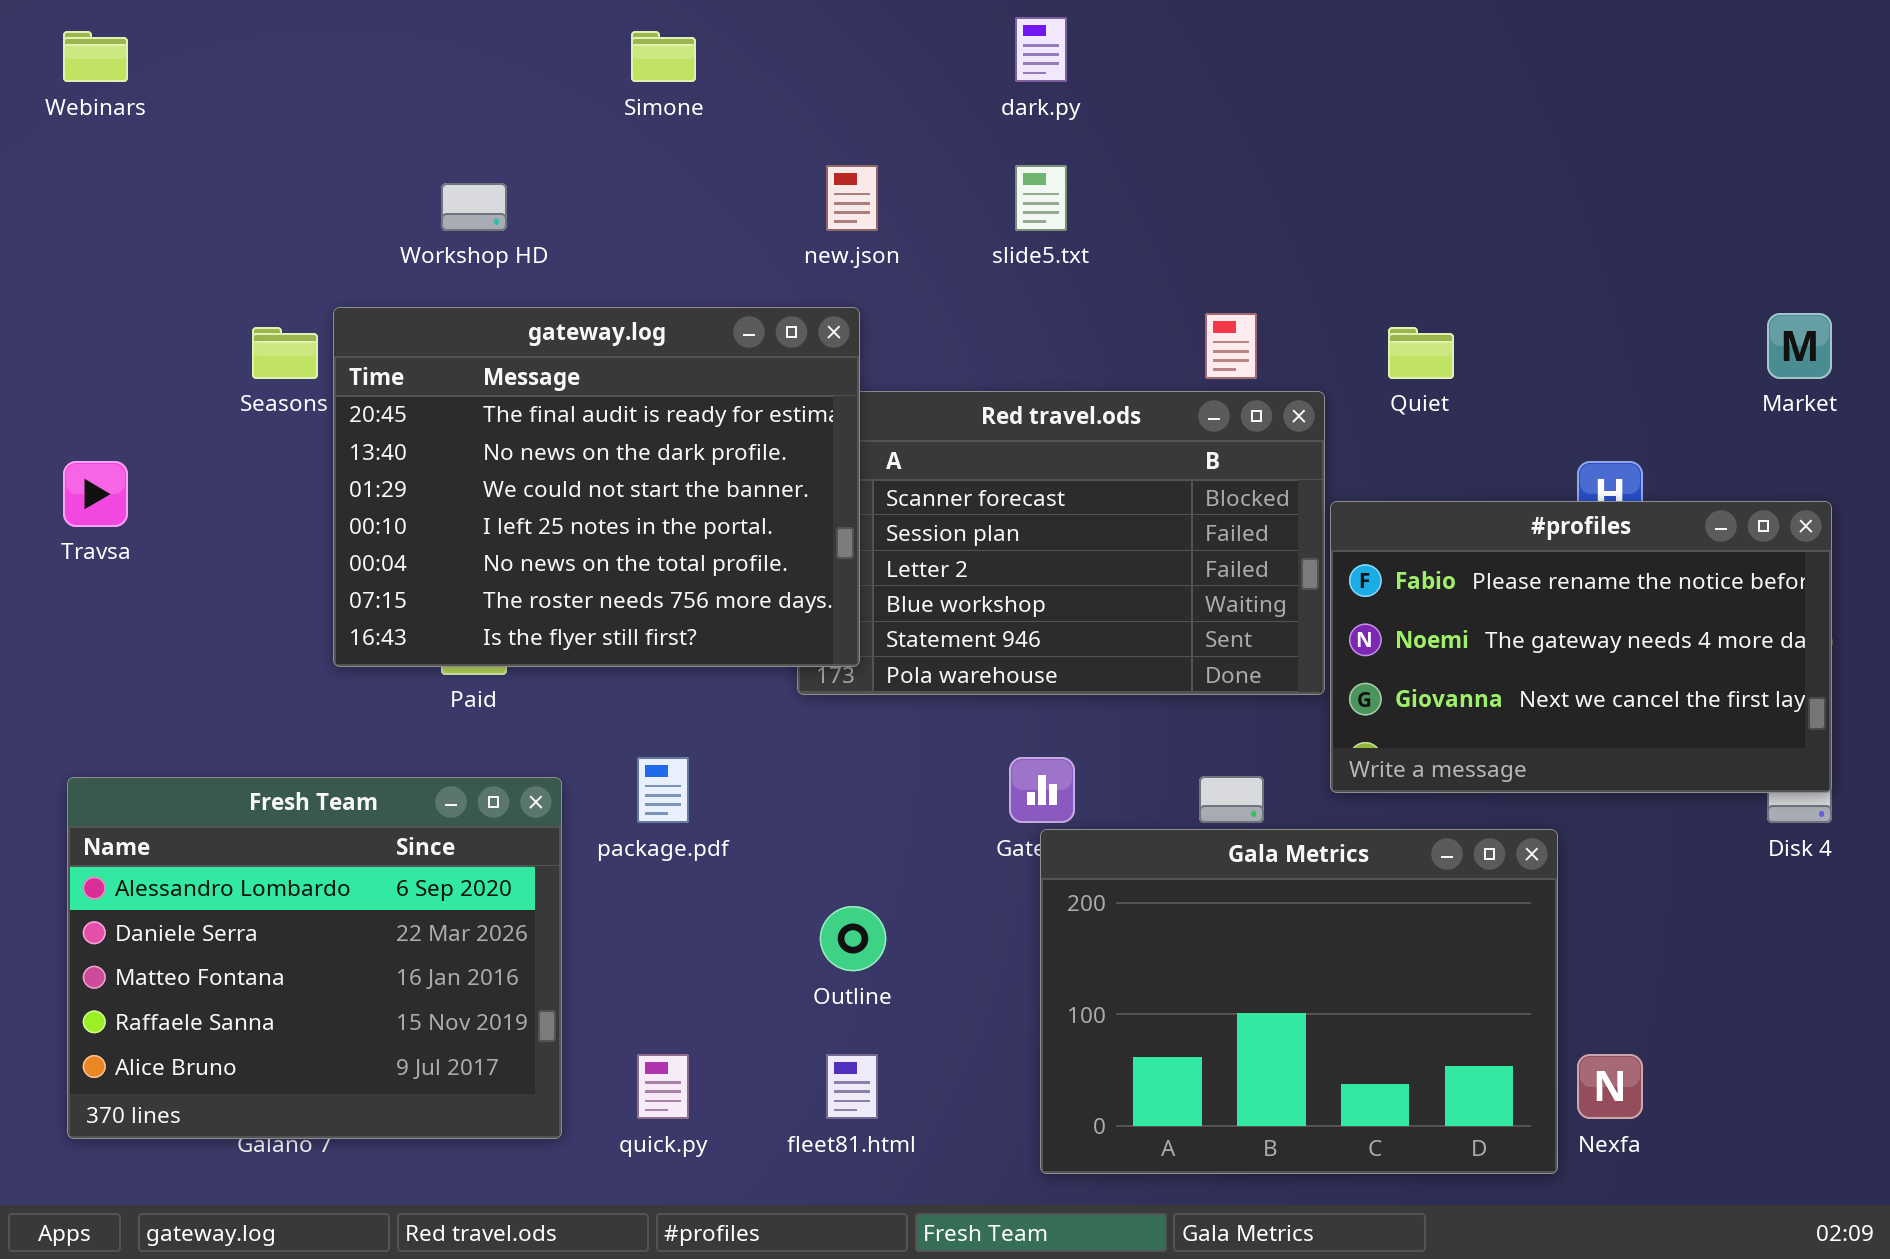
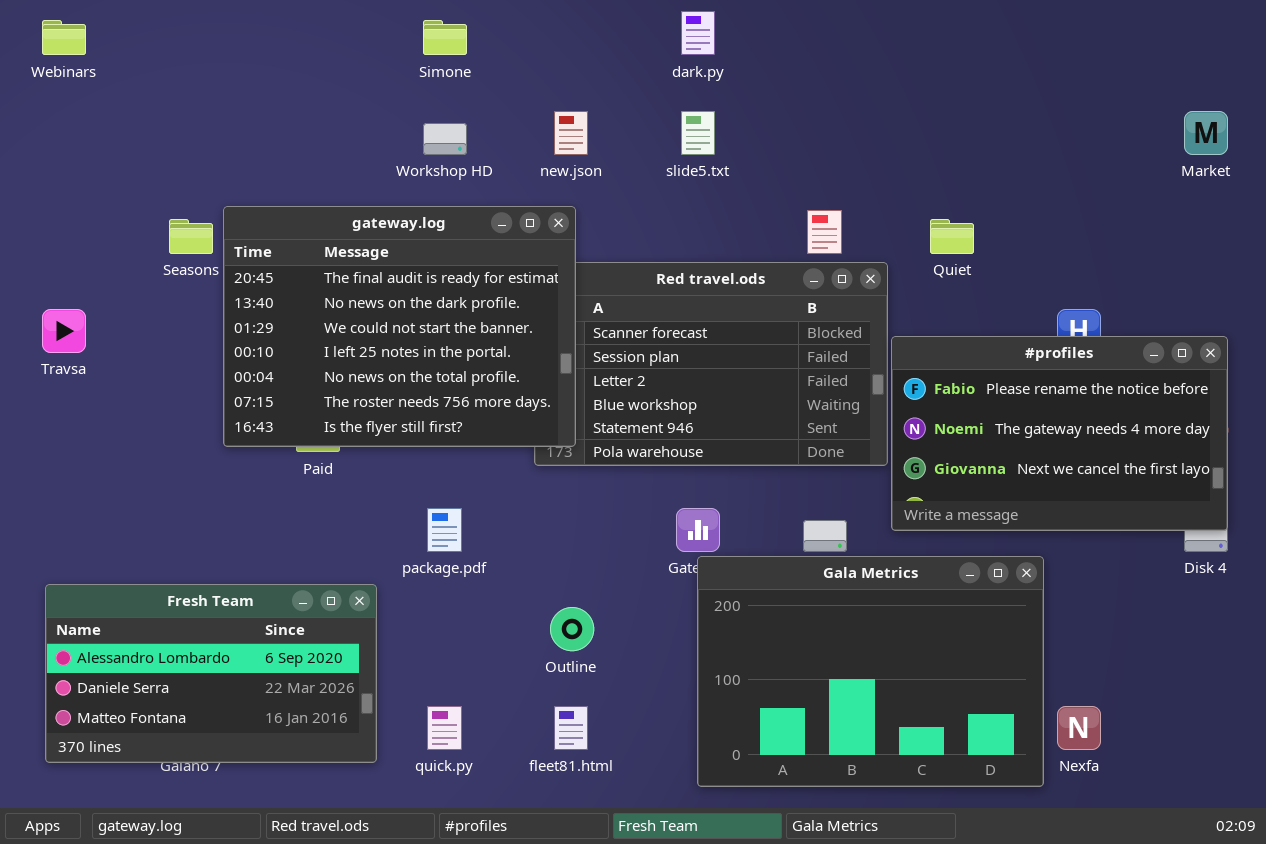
Workshop HD: [441,183,507,231] -> [423,123,467,155], moved
Market: [1767,313,1832,379] -> [1184,111,1228,155], moved
Fresh Team: [67,777,562,1139] -> [45,584,377,763], resized

